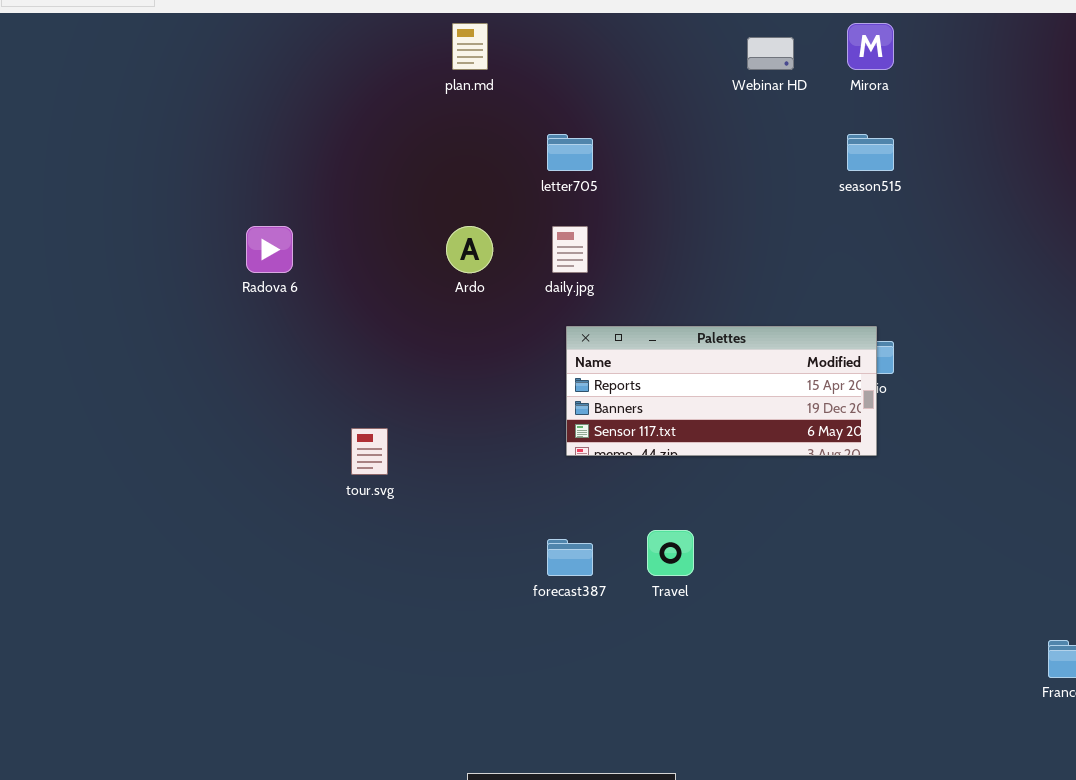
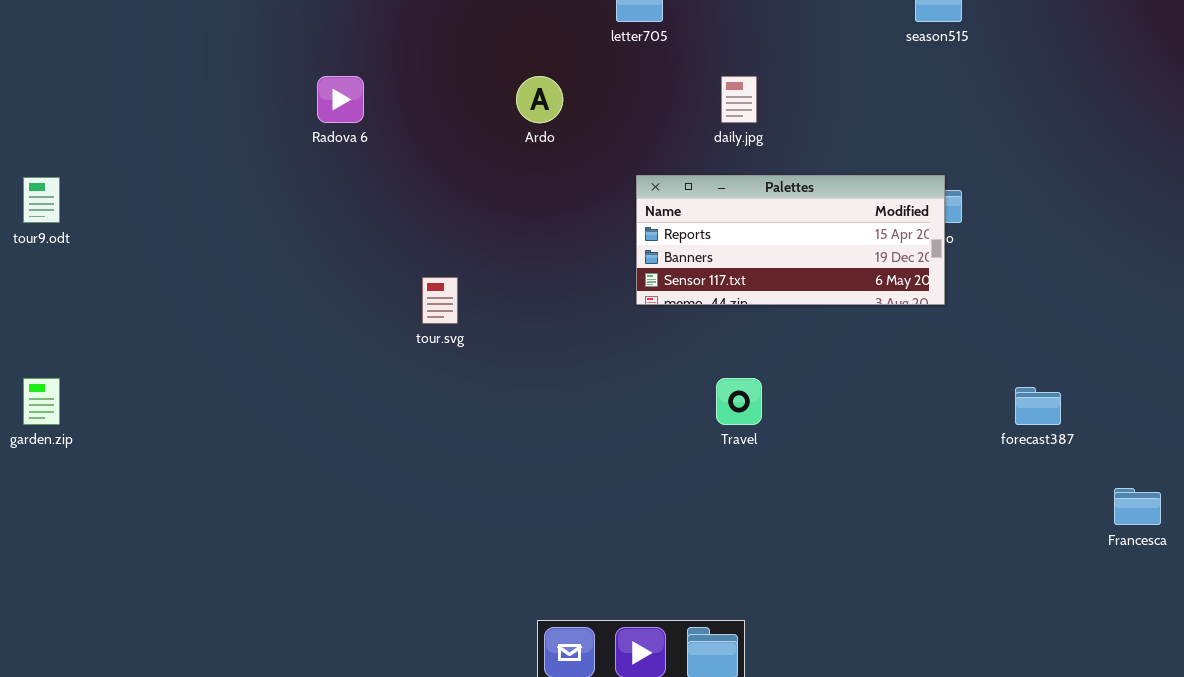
daily.jpg: [552,226,588,273] -> [721,76,757,123], moved
forecast387: [547,539,593,576] -> [1015,387,1061,425], moved

